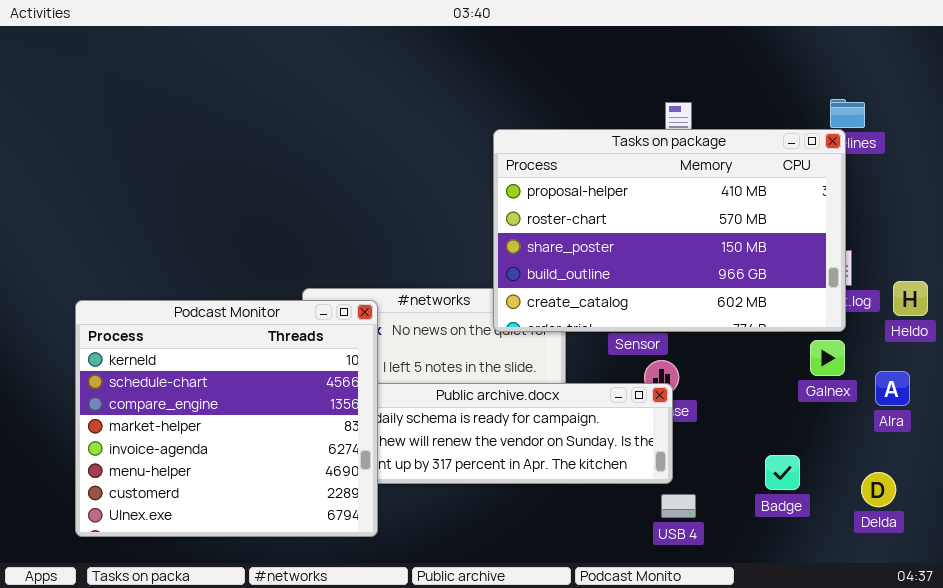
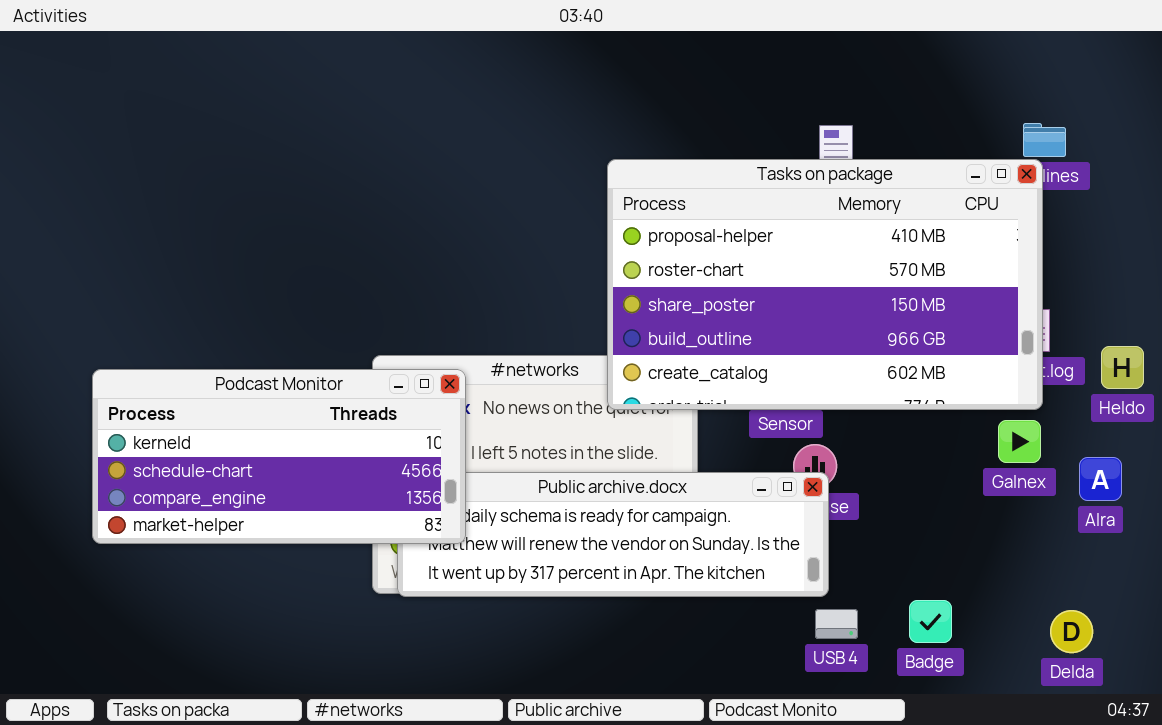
Podcast Monitor: [75,300,378,537] -> [92,369,466,544], resized
Badge: [765,455,800,490] -> [909,600,952,643], moved
Delda: [861,472,896,507] -> [1050,610,1093,653], moved

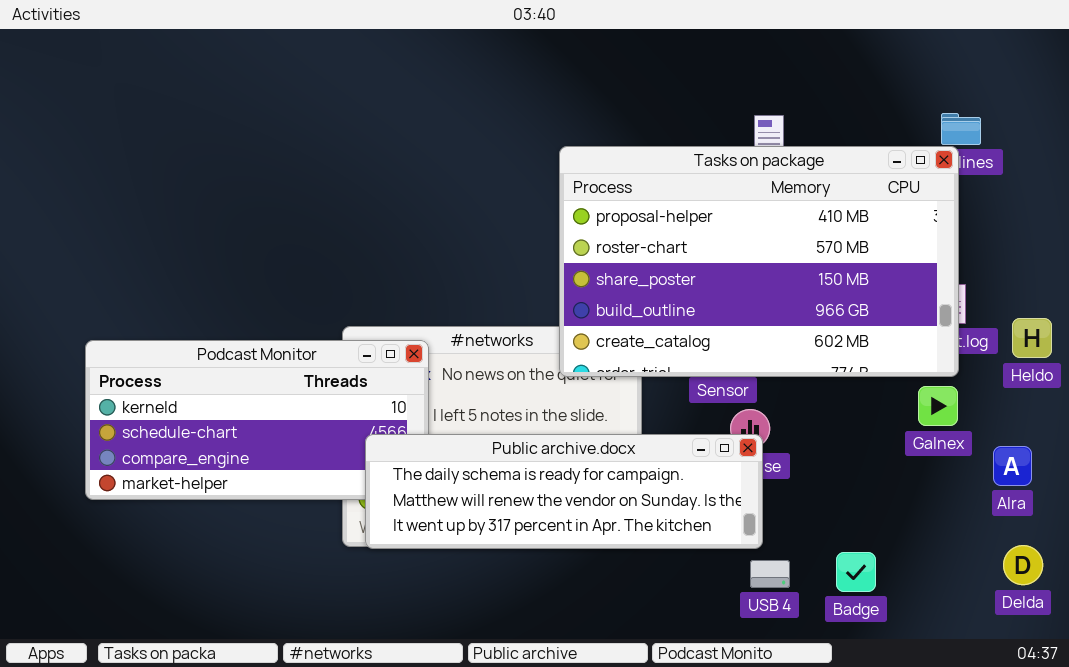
Alra: [1079,457,1122,501] -> [993,446,1032,486], moved
Public archive.docx: [397,472,829,597] -> [365,434,763,549], raised
Delda: [1050,610,1093,653] -> [1003,545,1043,585], moved

